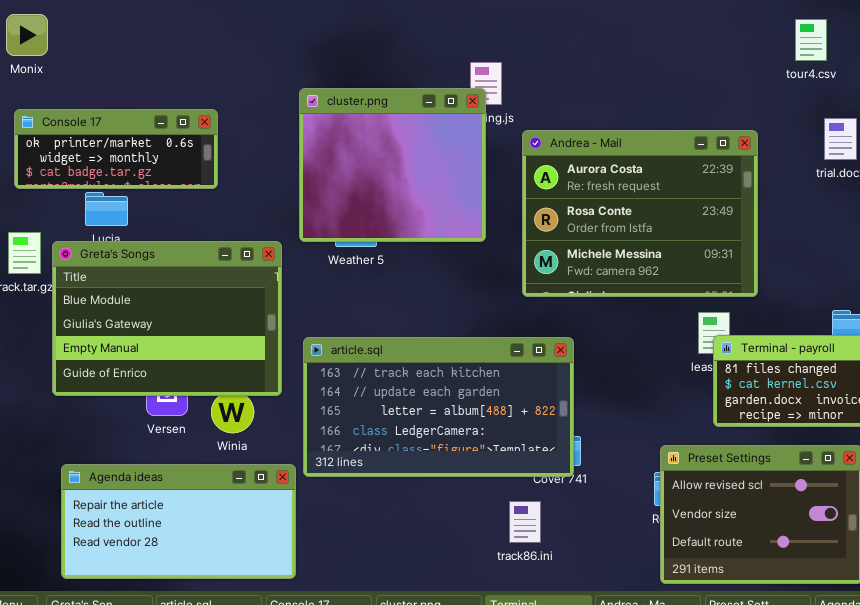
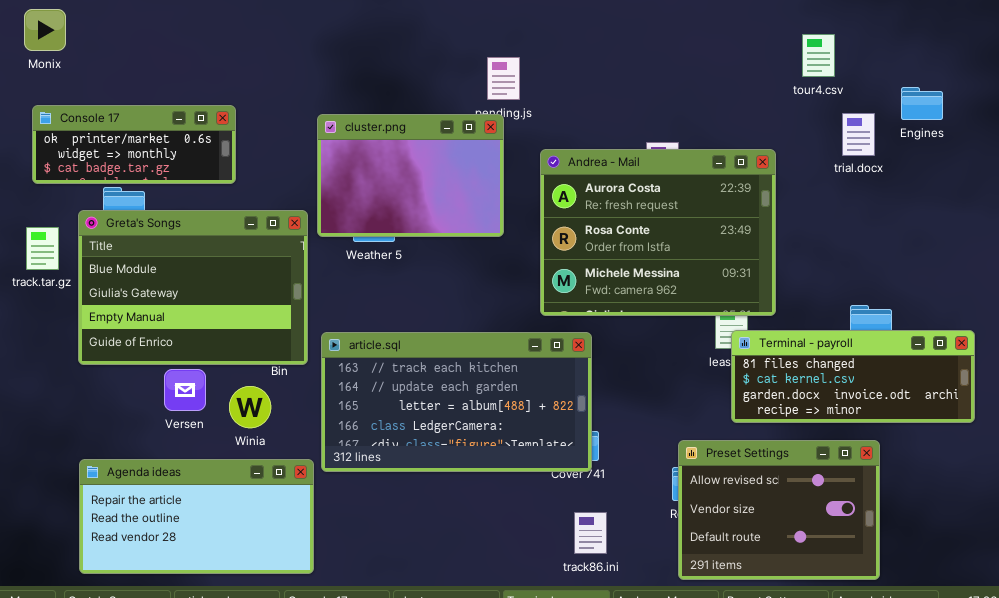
tour4.csv: [795,19,827,61] -> [802,34,835,77], moved
cluster.png: [299,88,486,242] -> [317,114,504,237], resized
Andrea - Mail: [522,130,758,297] -> [540,149,776,316], moved
Greta's Songs: [52,241,282,396] -> [78,210,308,365], moved
track86.ini: [509,501,541,543] -> [574,512,607,554], moved

